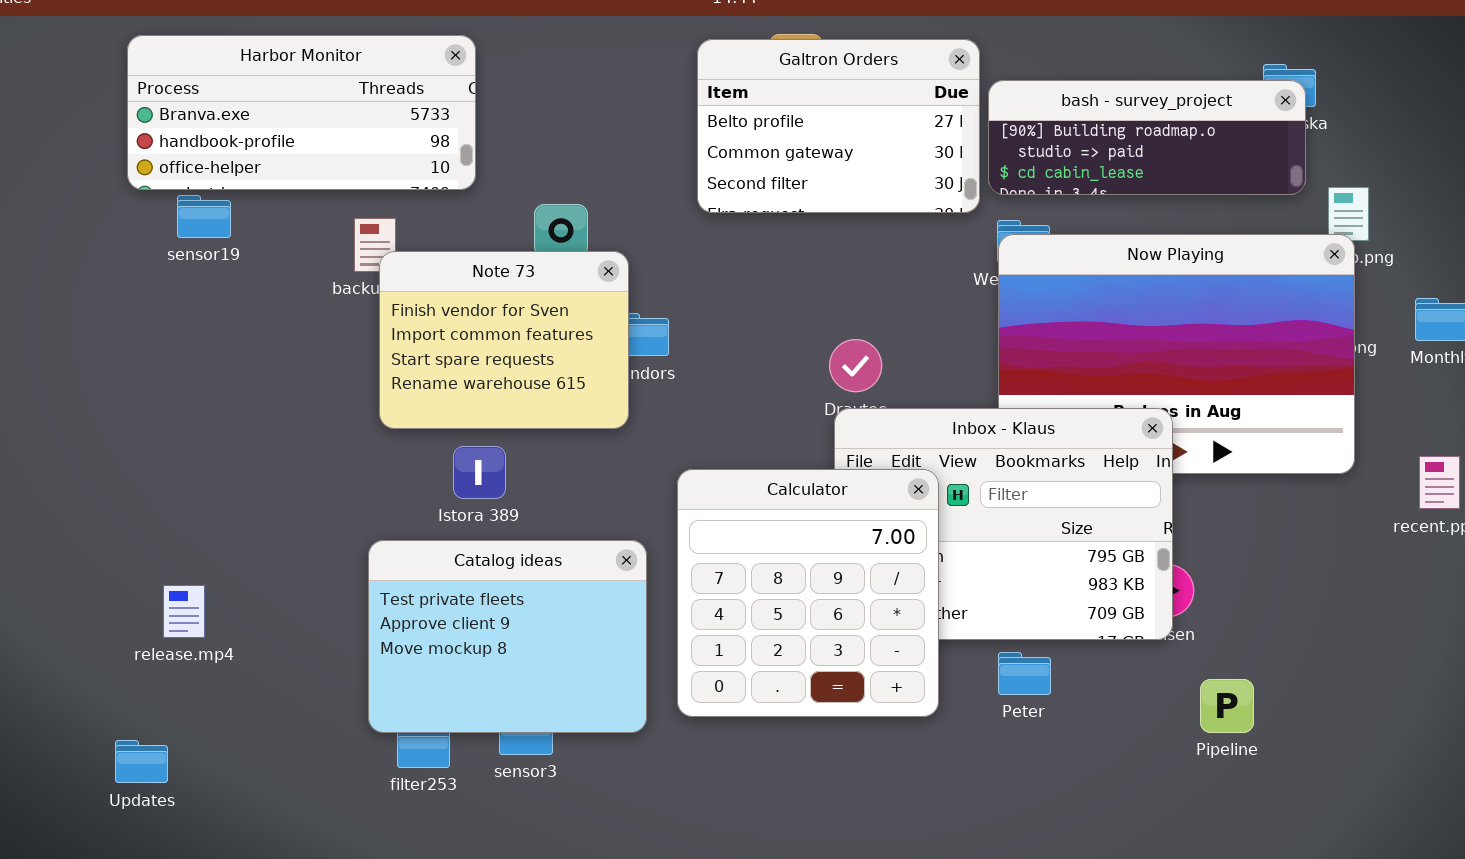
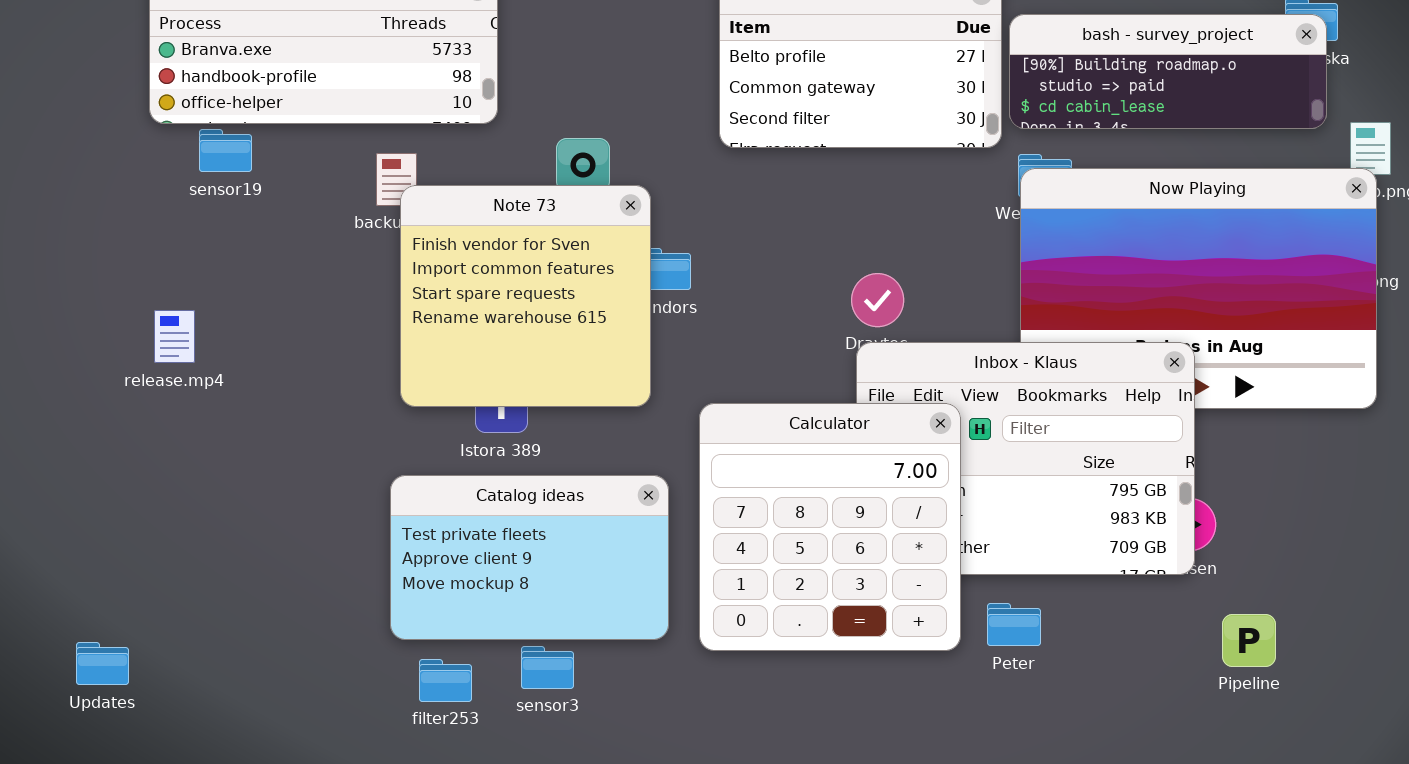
Note 73: [379,251,629,429] -> [400,185,651,407], resized
Catalog ideas: [368,540,647,733] -> [390,475,669,640], resized
release.mp4: [163,585,205,638] -> [154,310,195,363], moved
Peter: [998,652,1051,695] -> [987,603,1041,646], moved
Updates: [115,740,168,783] -> [76,642,129,685], moved

